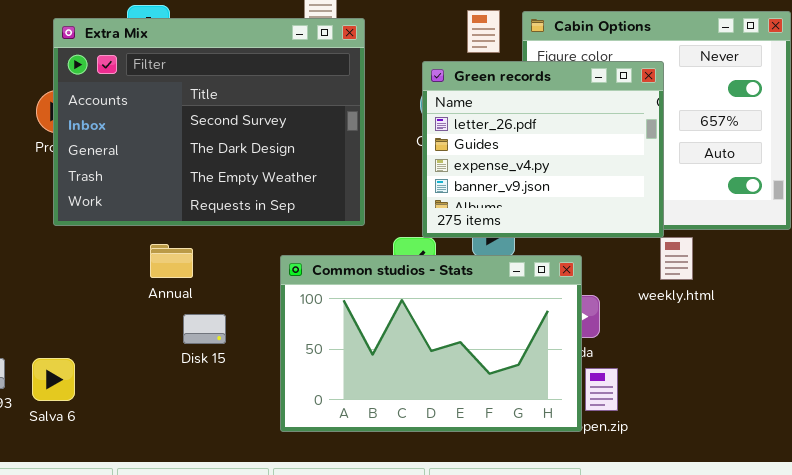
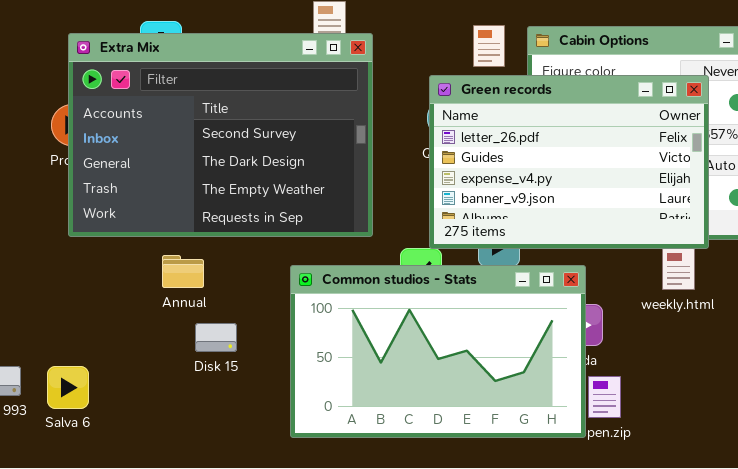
Green records: [422,61,664,238] -> [429,75,709,249], resized

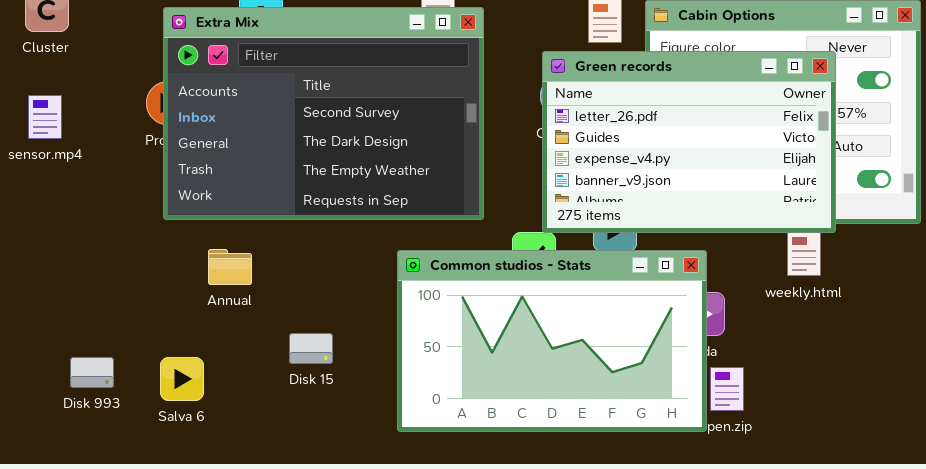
Annual: [162,255,204,288] -> [208,249,252,285], moved
Disk 15: [195,323,237,352] -> [289,333,333,364], moved
Salva 6: [47,366,89,409] -> [160,357,204,401], moved

